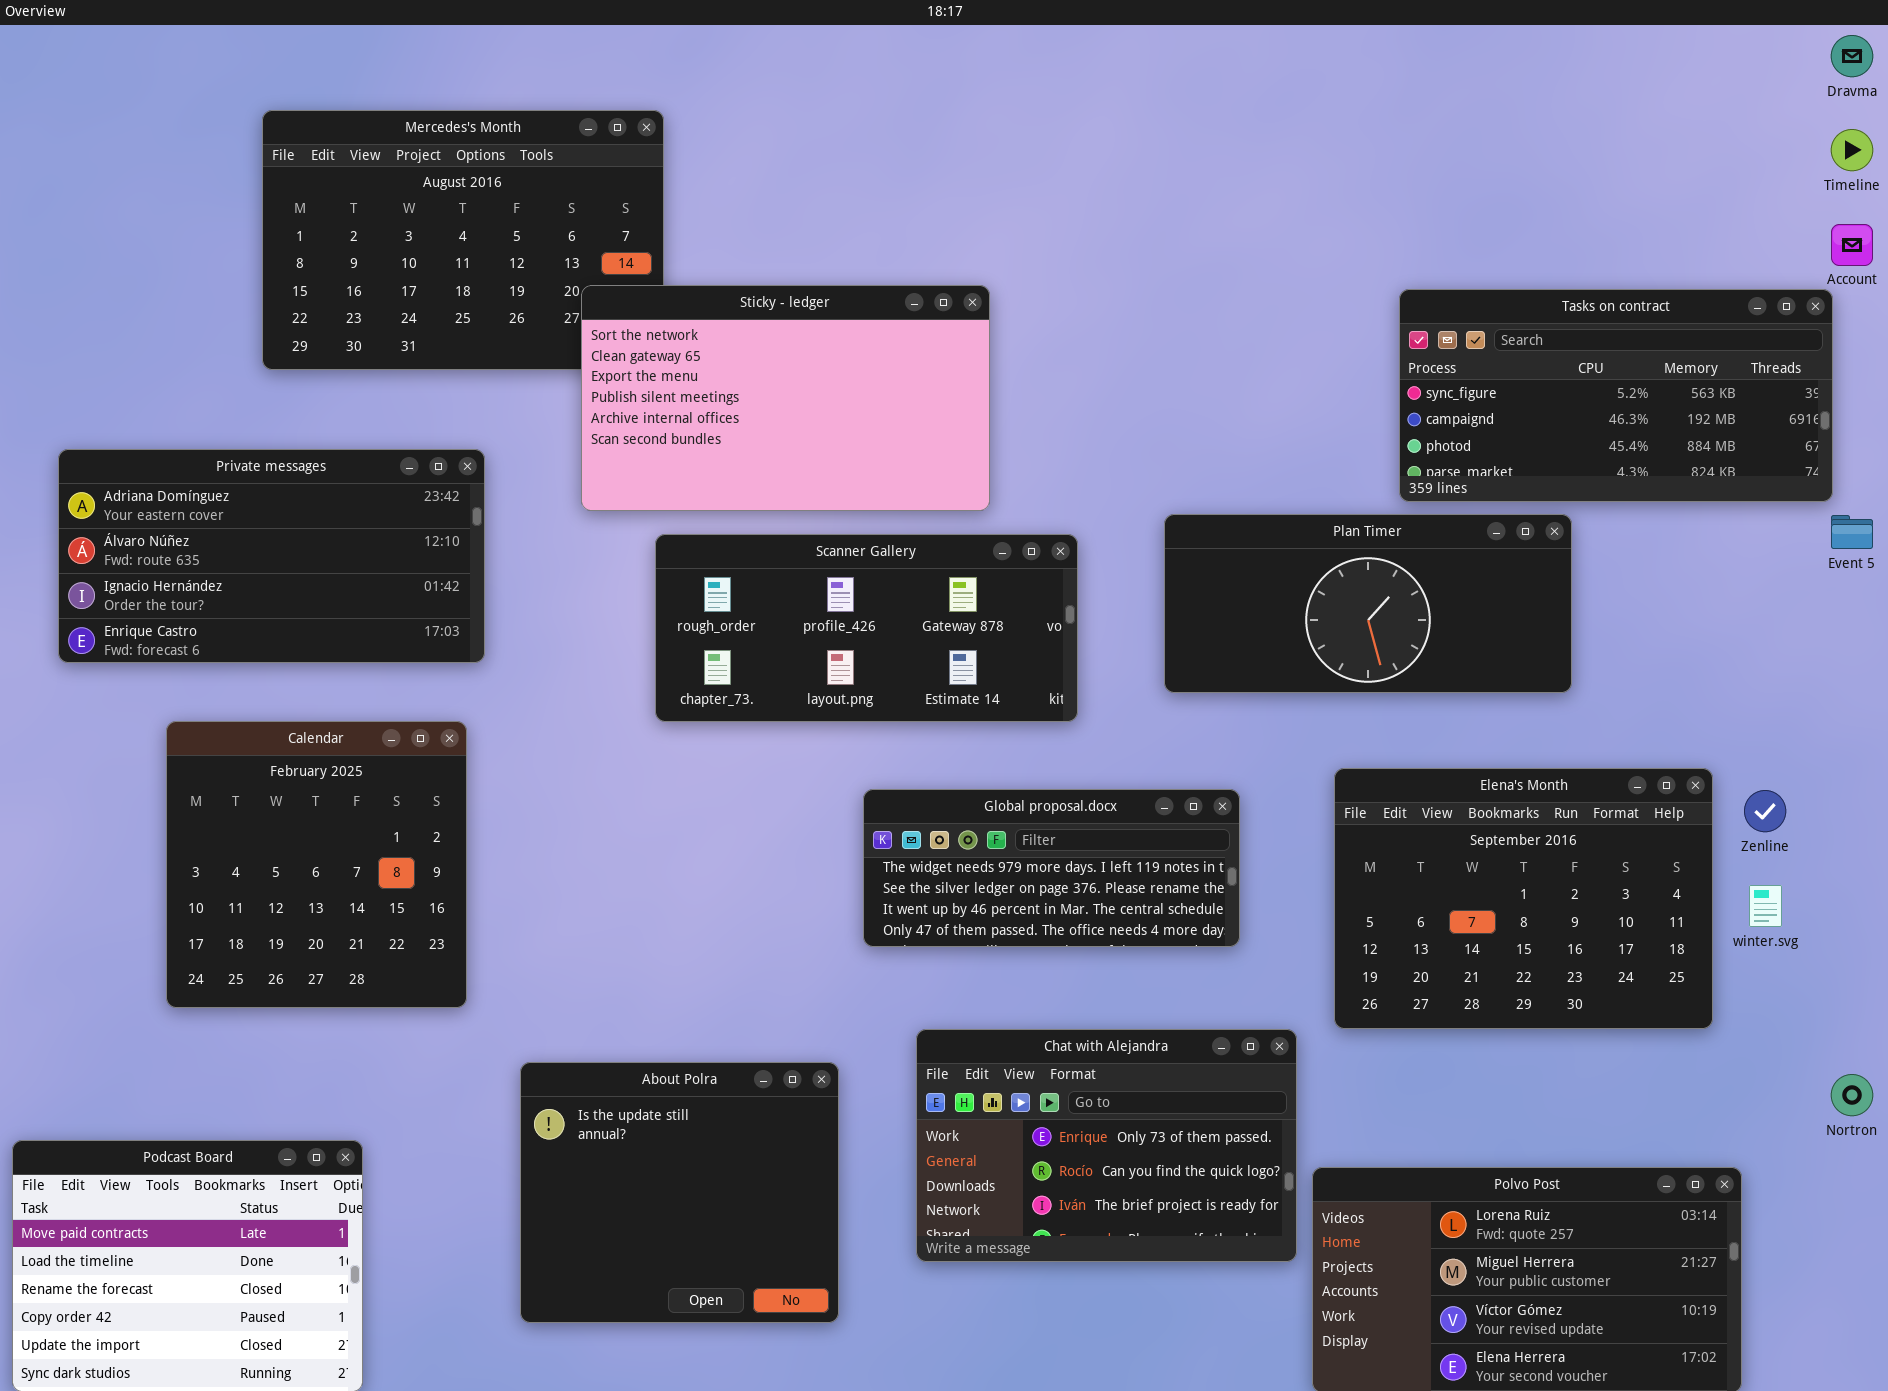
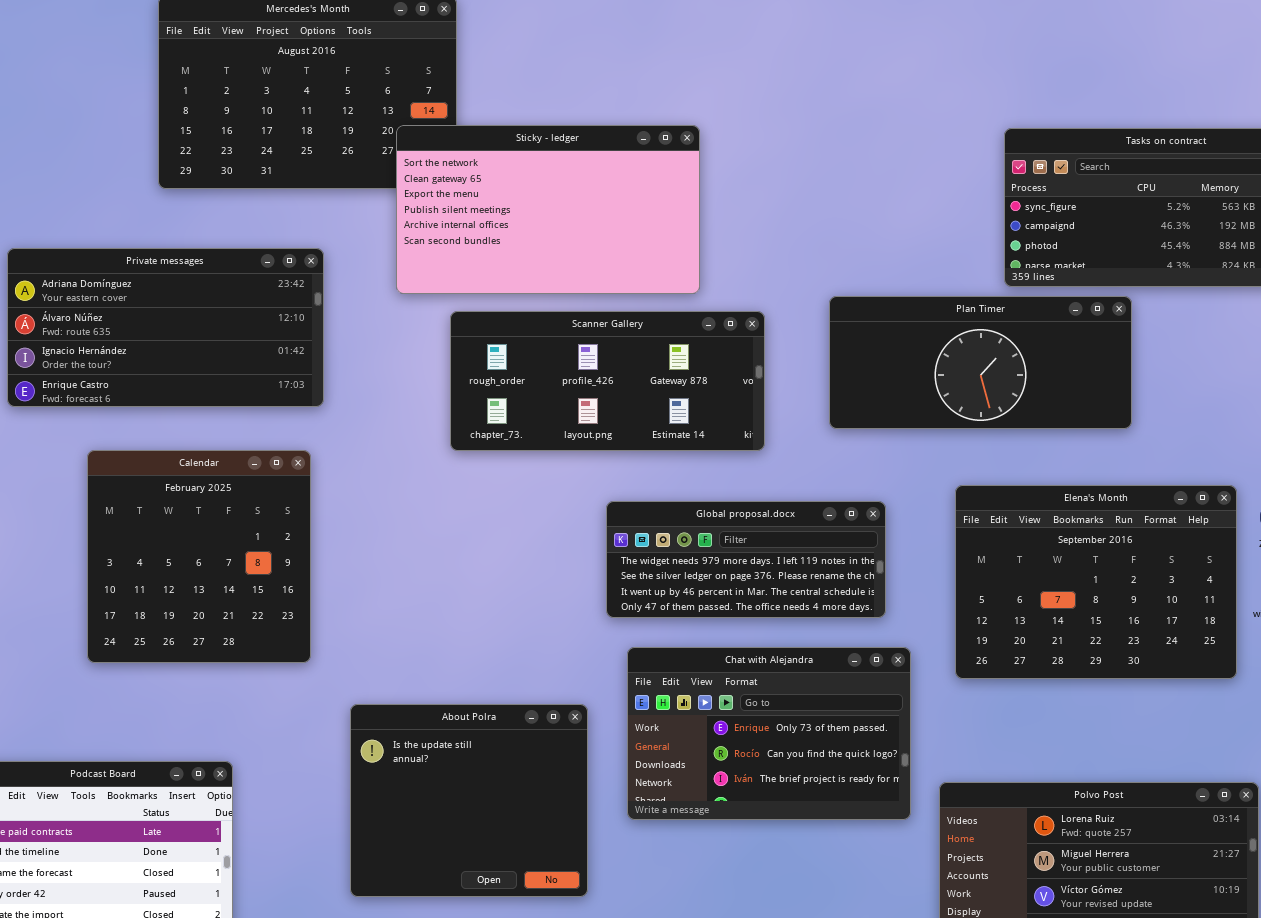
Chat with Alejandra: [916,1029,1297,1262] -> [627,647,911,820], moved

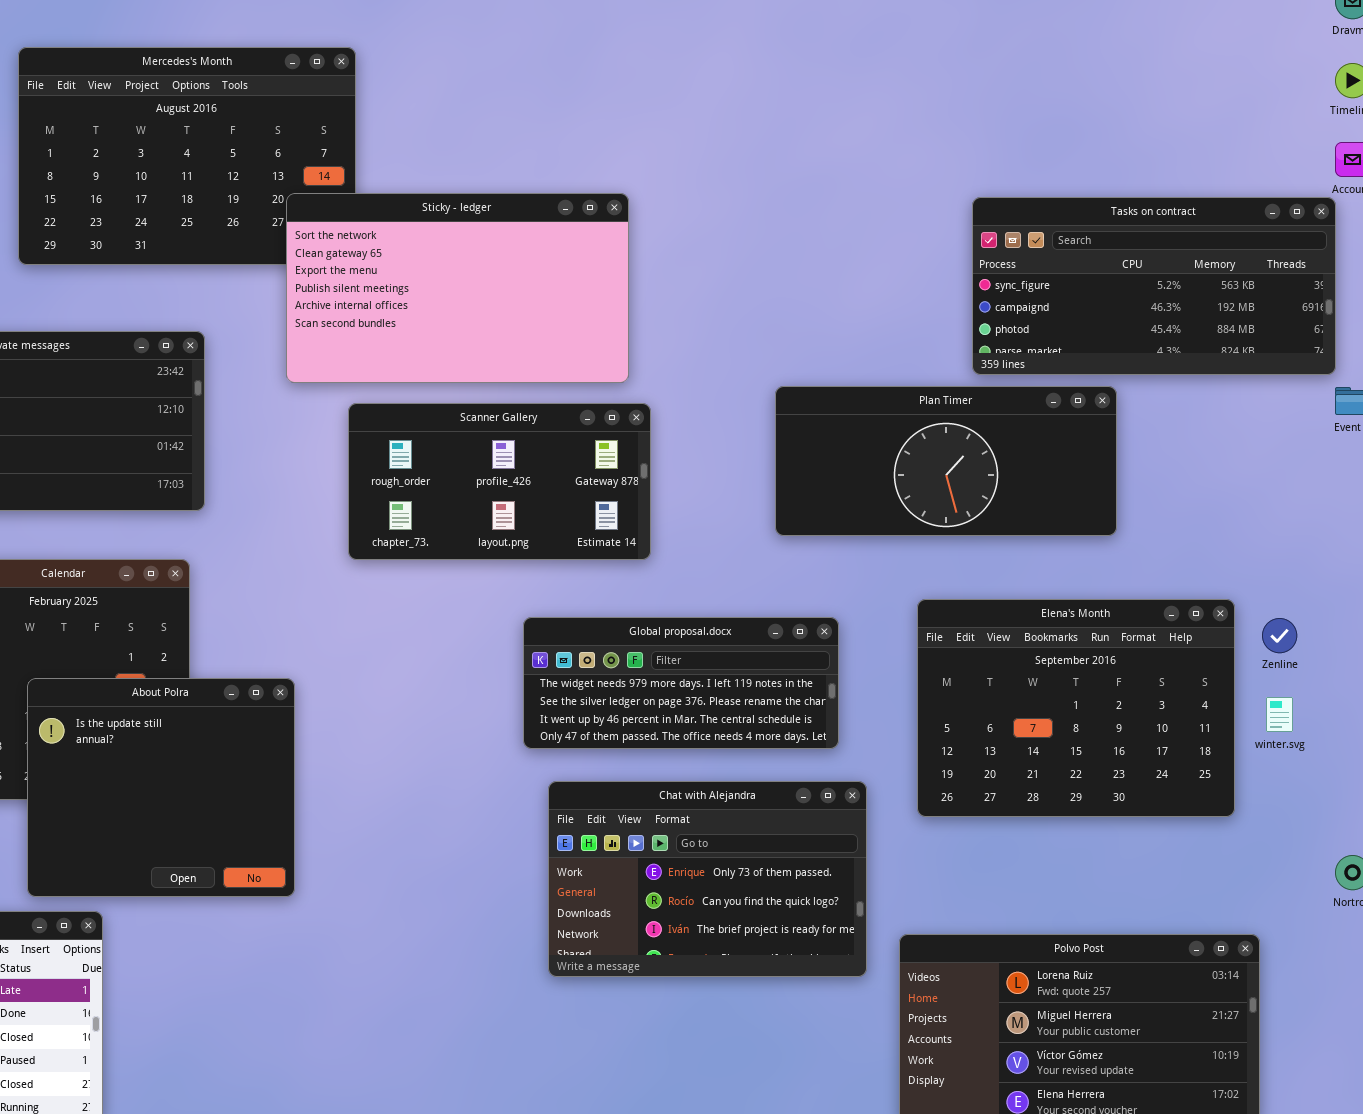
Scanner Gallery: [450,311,765,451] -> [348,403,651,560], resized
About Polra: [350,704,588,897] -> [27,678,295,897], moved

